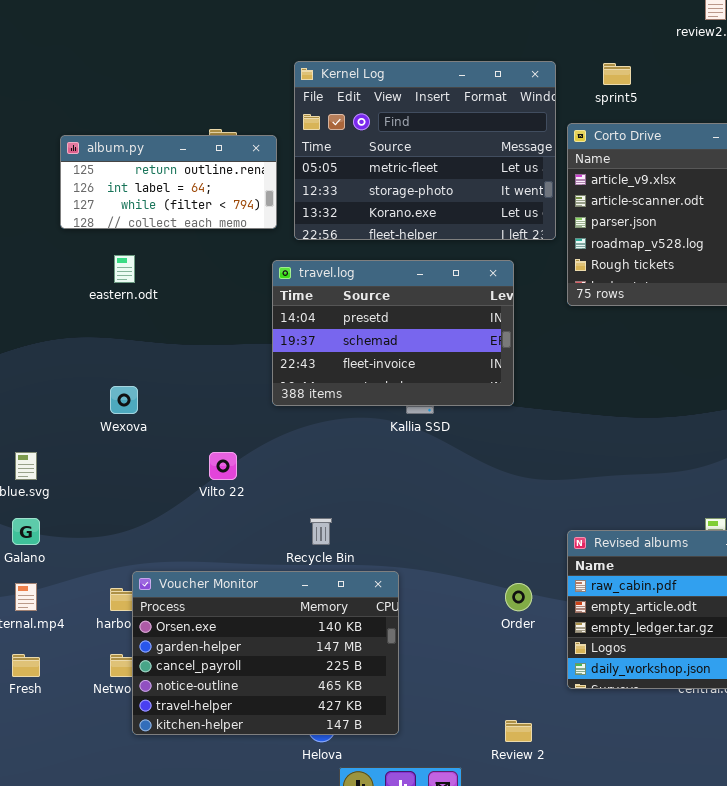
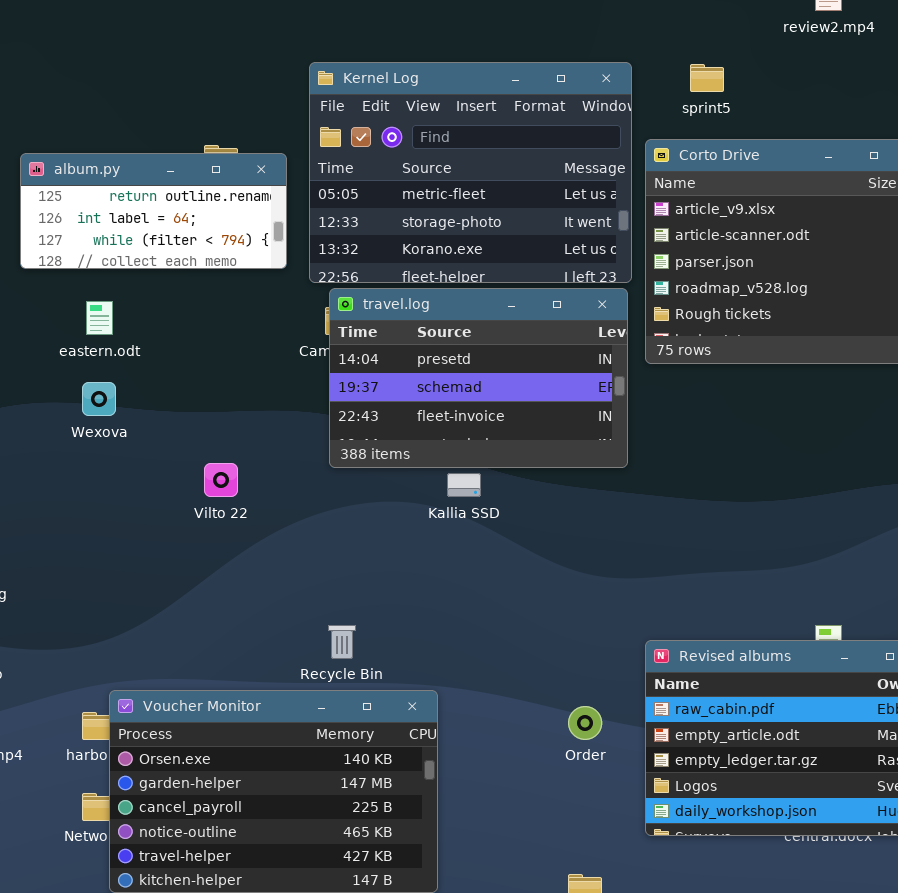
travel.log: [272,260,514,406] -> [329,288,628,468], moved
Wexova: [110,386,138,414] -> [82,382,116,416], moved
Vilto 22: [209,452,237,480] -> [204,463,238,497], moved

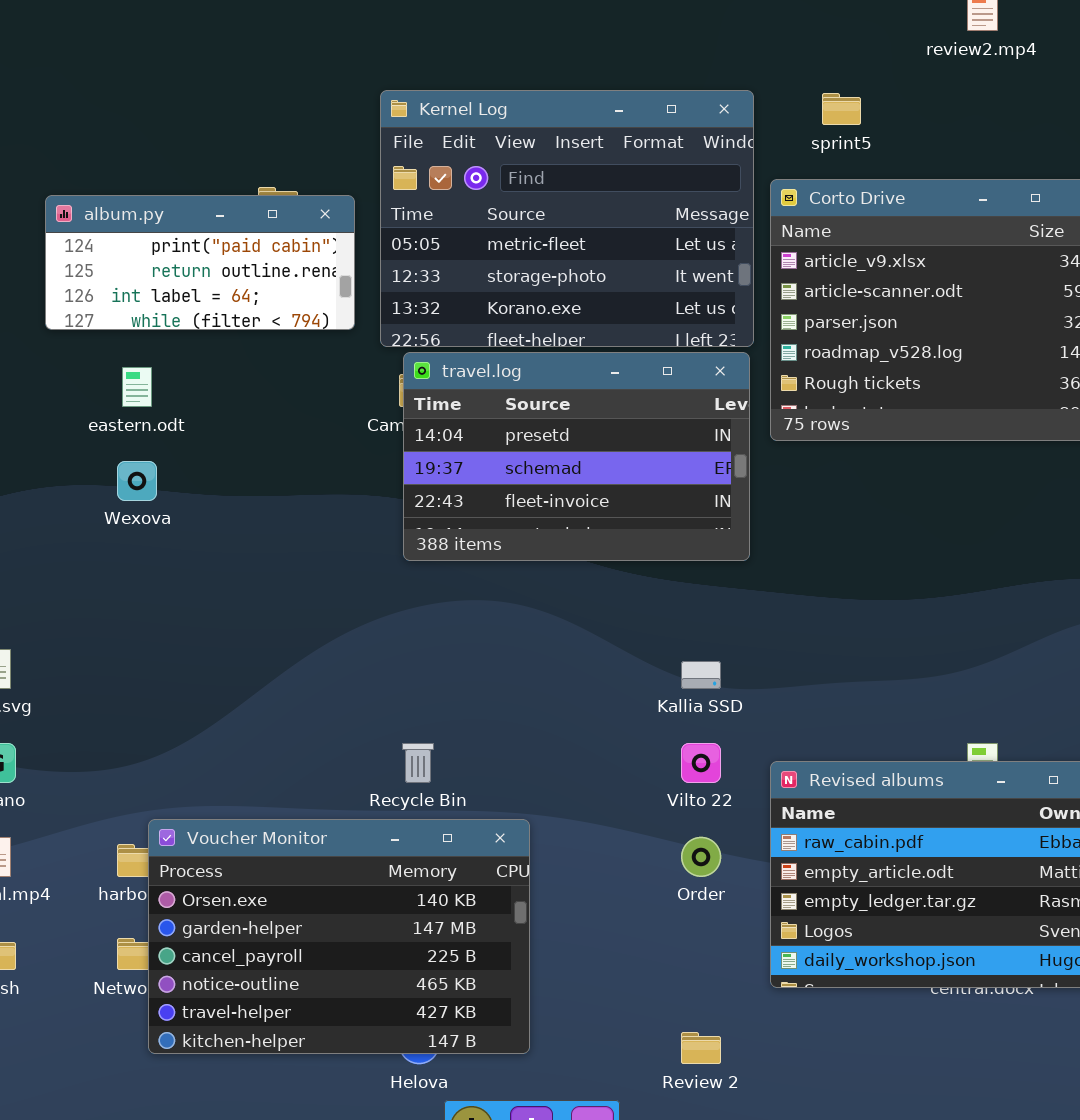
album.py: [20,153,287,269] -> [45,195,355,330], scrolled up 1 row
Vilto 22: [204,463,238,497] -> [681,743,721,783], moved
Kallia SSD: [447,473,481,497] -> [681,661,721,689], moved

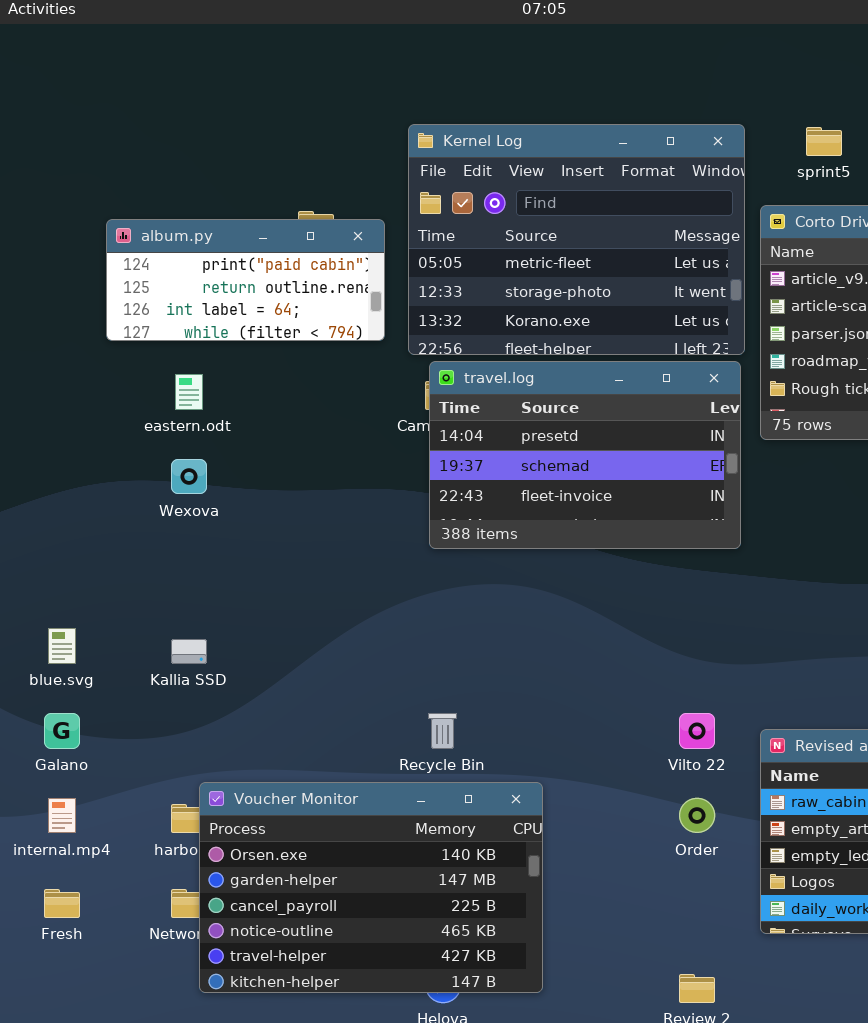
Kallia SSD: [681,661,721,689] -> [171,639,207,664], moved

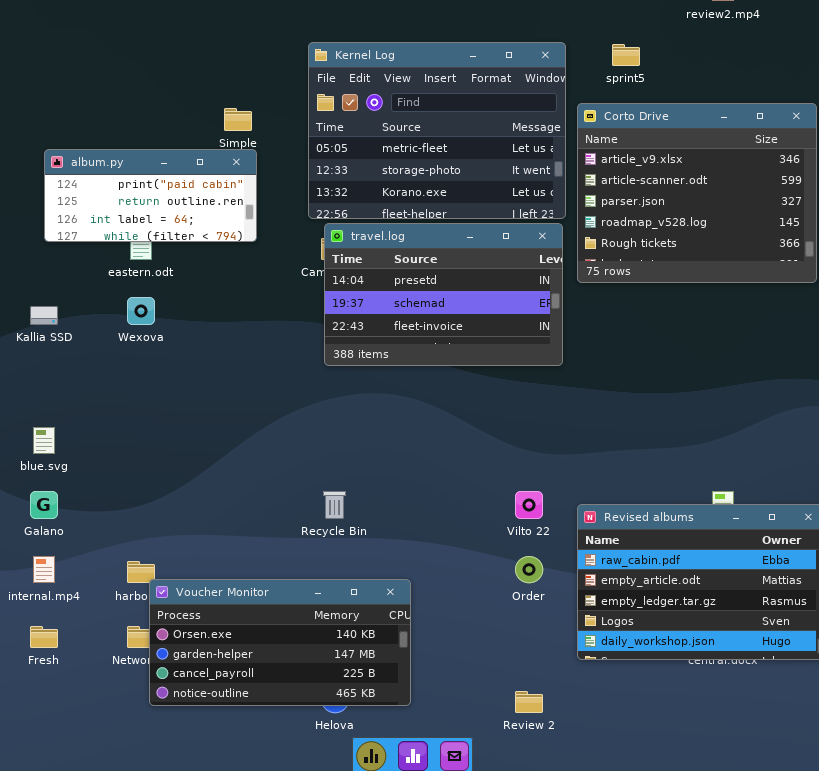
album.py: [106,219,385,341] -> [44,149,257,242], moved
Kallia SSD: [171,639,207,664] -> [30,306,58,325], moved
Voucher Monitor: [199,782,543,993] -> [149,579,411,706], resized

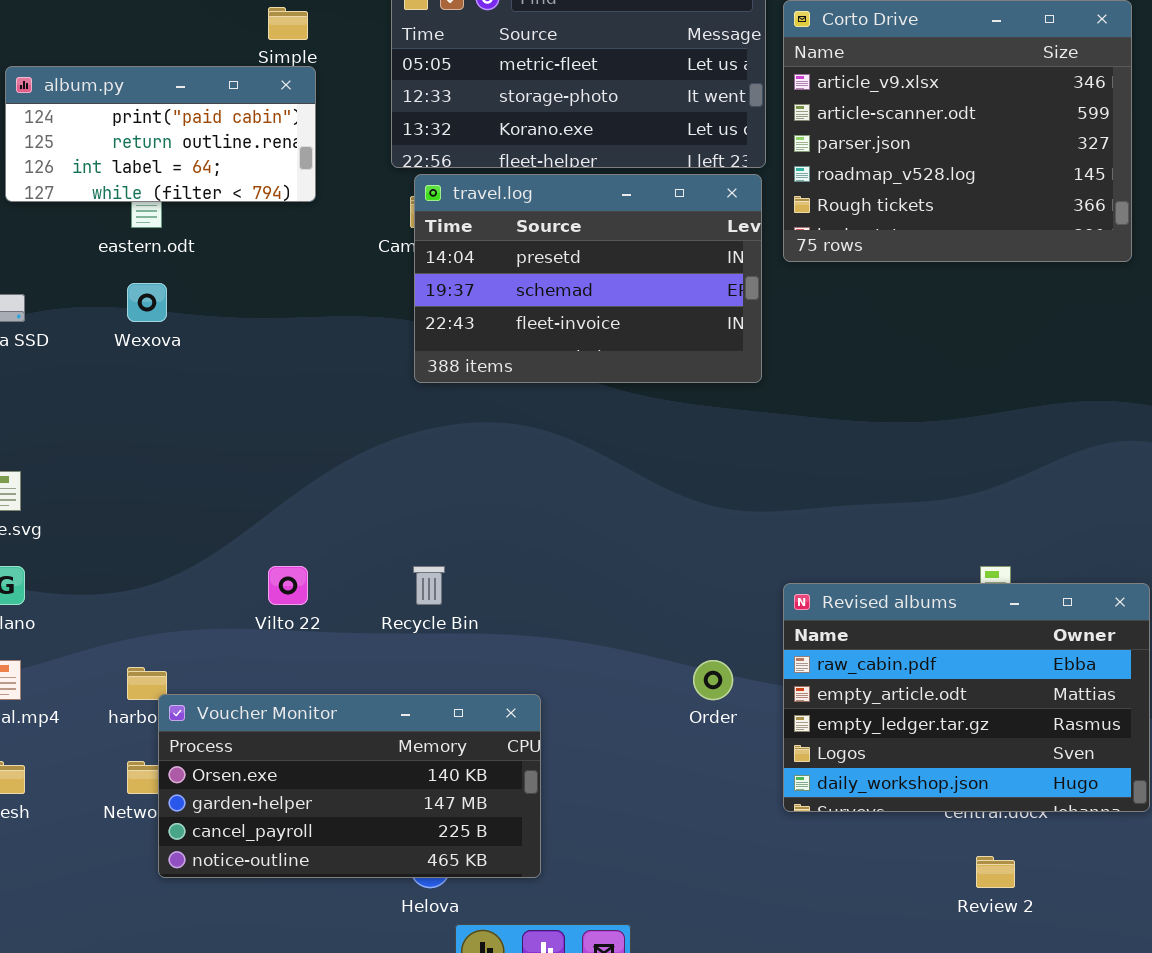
Vilto 22: [515,491,543,519] -> [268,566,308,605], moved
Review 2: [515,691,543,713] -> [976,856,1015,888], moved

